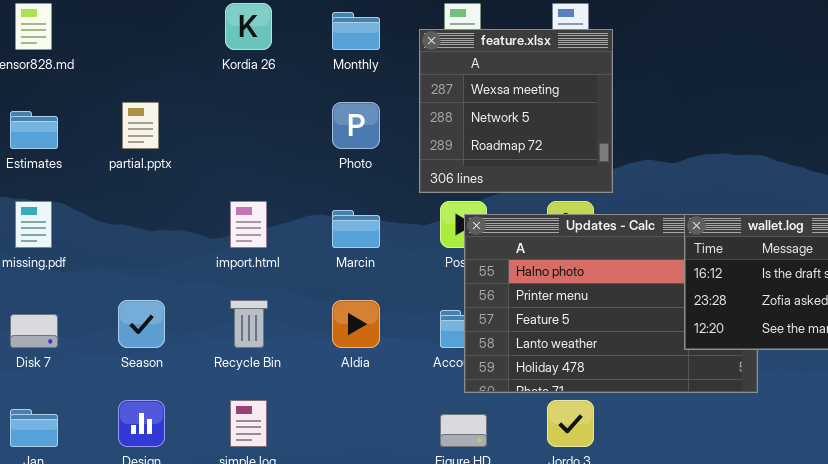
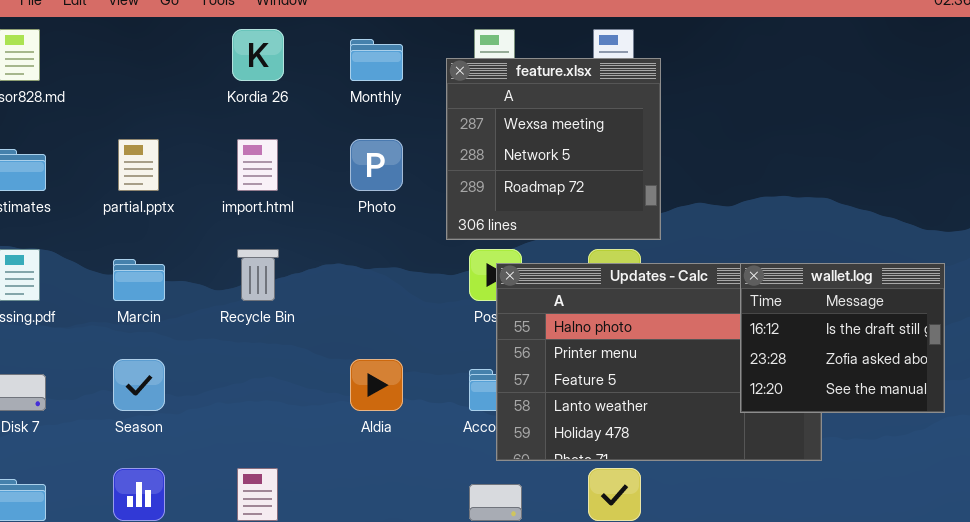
import.html: [230,201,267,248] -> [237,139,278,191], moved
Marcin: [332,210,380,248] -> [113,259,165,301], moved
Recycle Bin: [230,300,268,348] -> [237,249,279,301], moved

